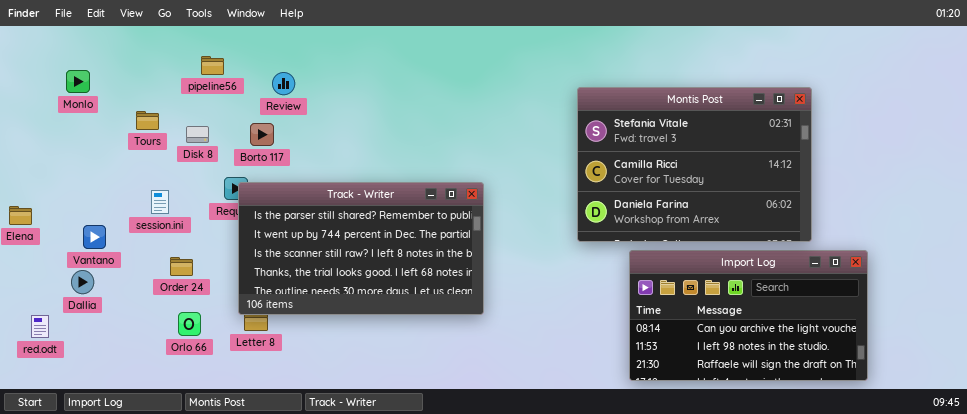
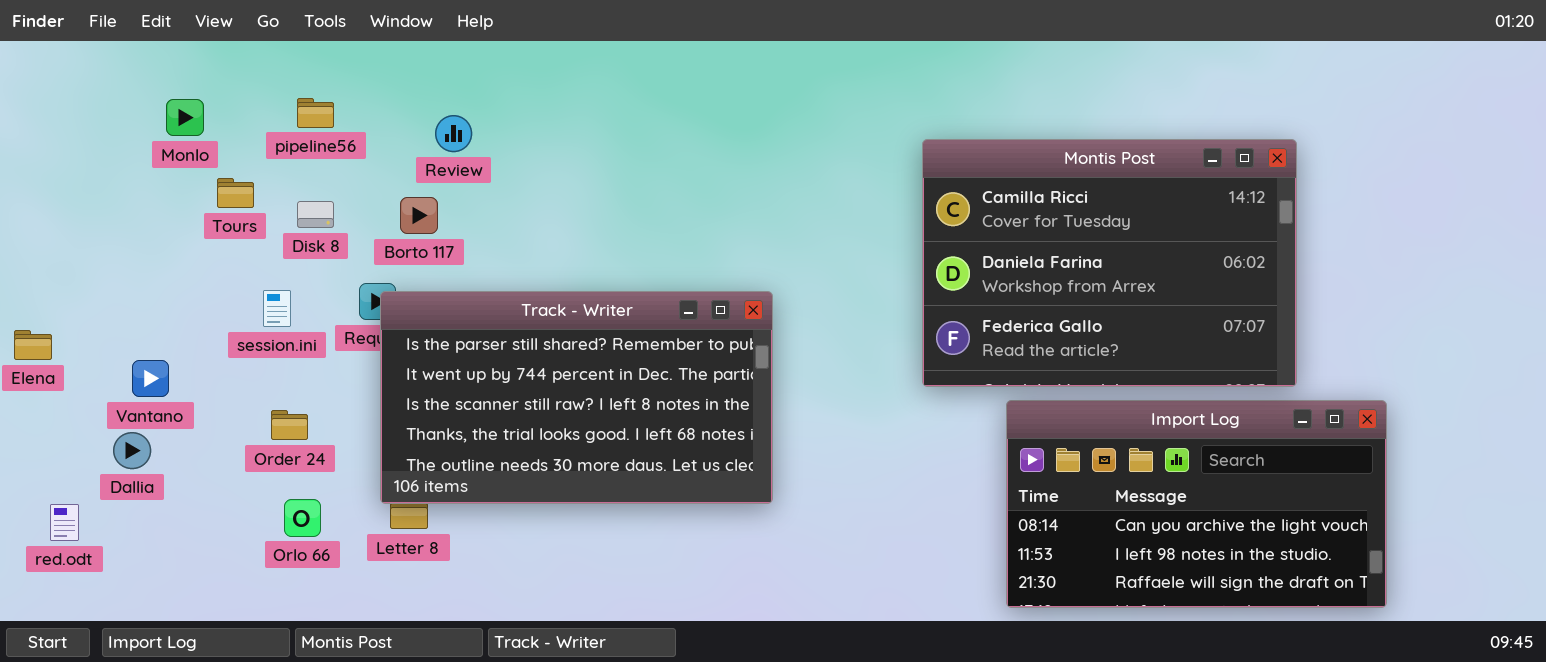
pipeline56: [201,56,224,75] -> [297,98,334,128], moved
Monlo: [66,70,90,93] -> [166,99,204,136], moved
Montis Post: [577,87,812,242] -> [922,139,1297,387], scrolled down 1 row
session.ini: [151,190,169,214] -> [263,290,291,327], moved

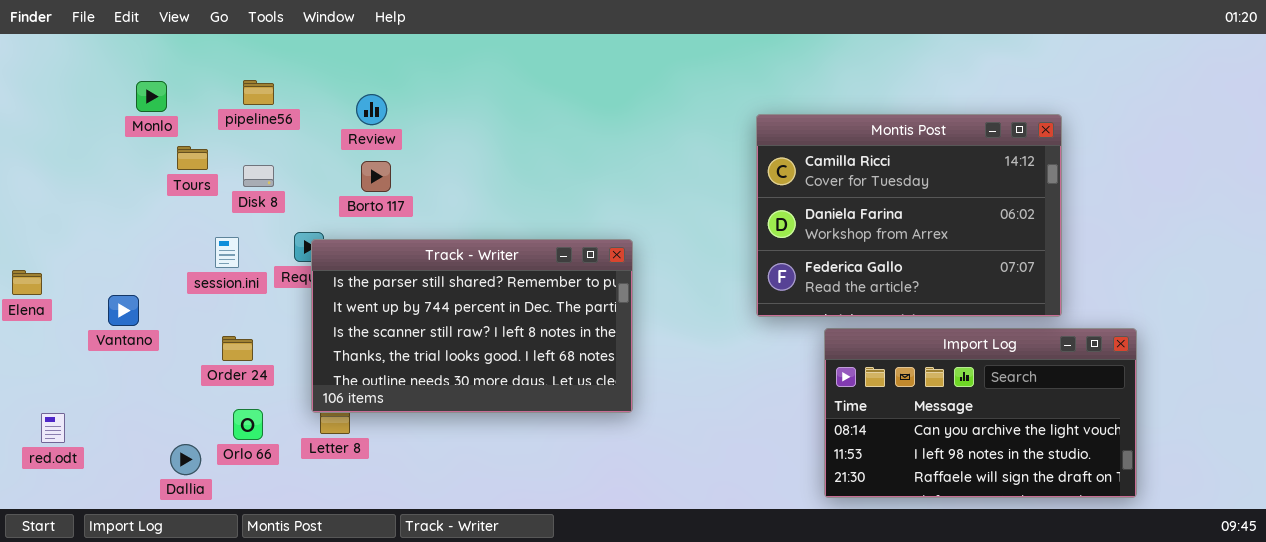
Borto 117: [400,197,438,234] -> [361,161,391,192], moved
Dallia: [113,432,151,469] -> [170,444,201,475], moved

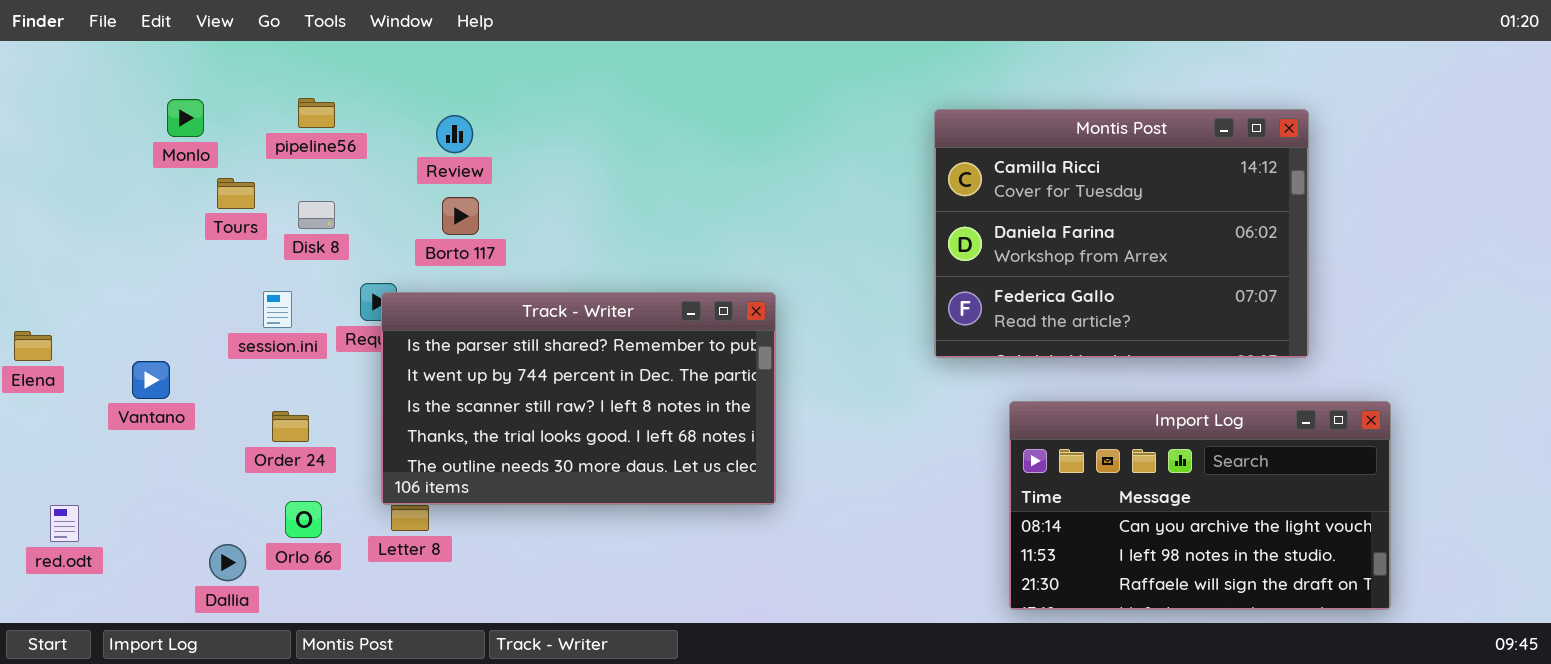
Montis Post: [756,114,1062,317] -> [934,109,1309,358], moved

